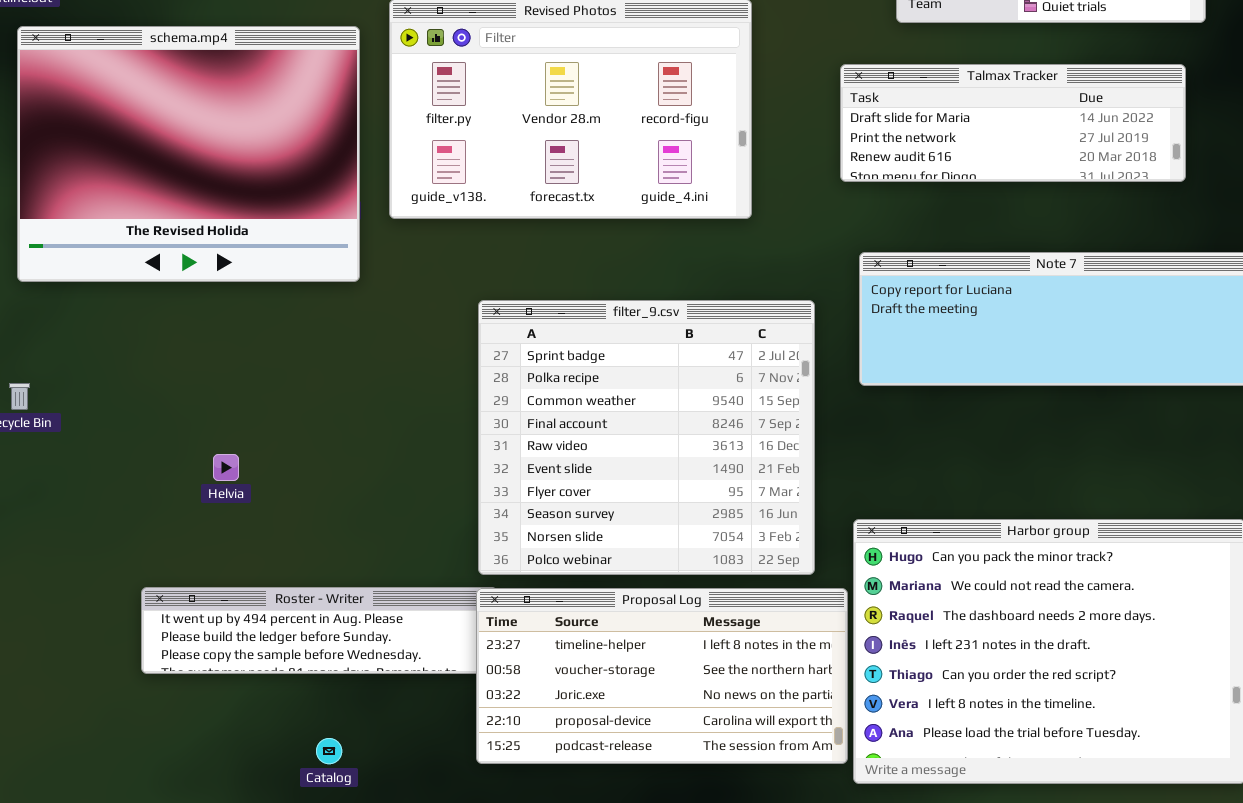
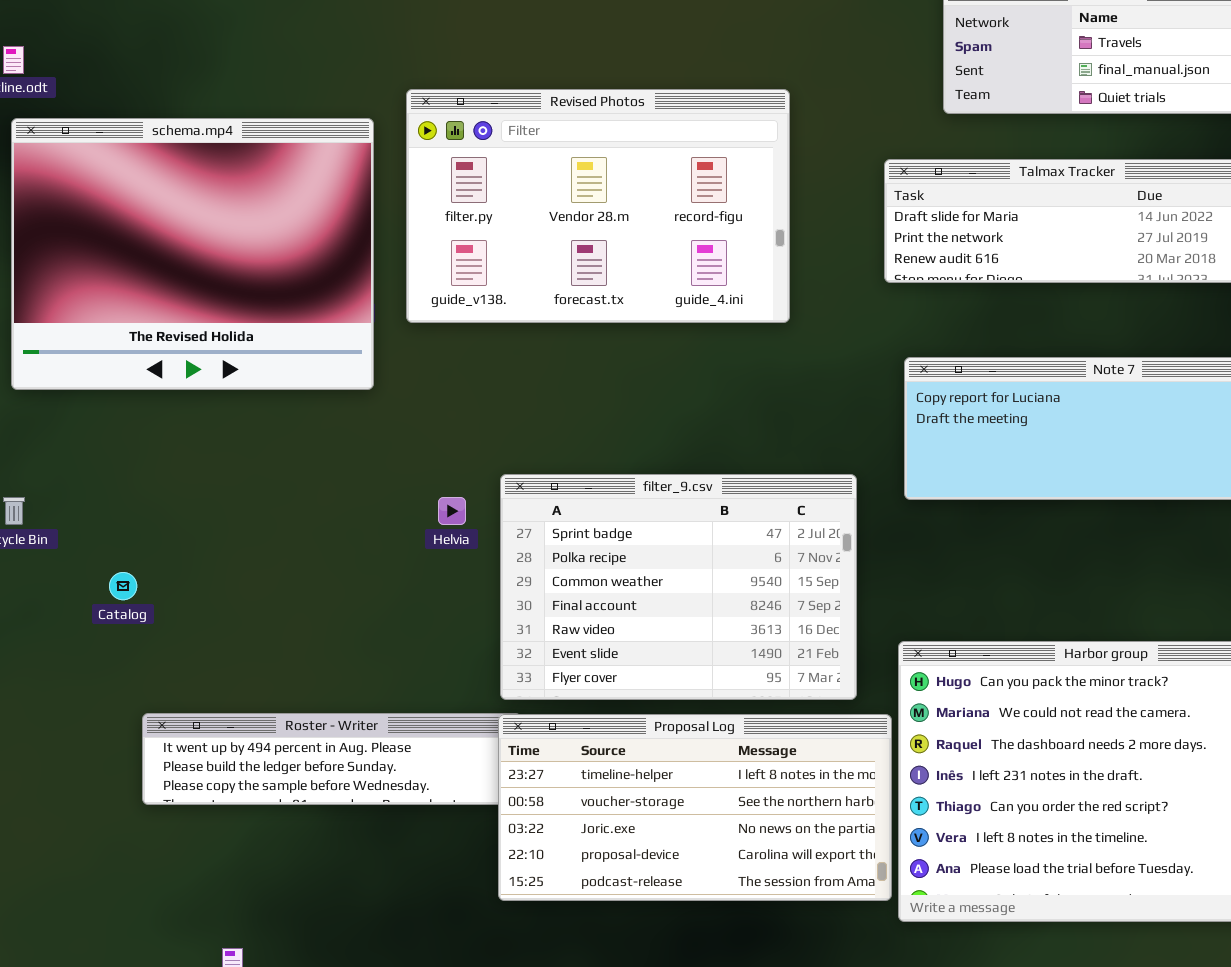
filter_9.csv: [478,300,815,575] -> [500,474,857,700], resized
Helvia: [213,454,239,481] -> [438,497,466,525], moved
Catalog: [316,738,342,764] -> [109,572,137,600], moved

